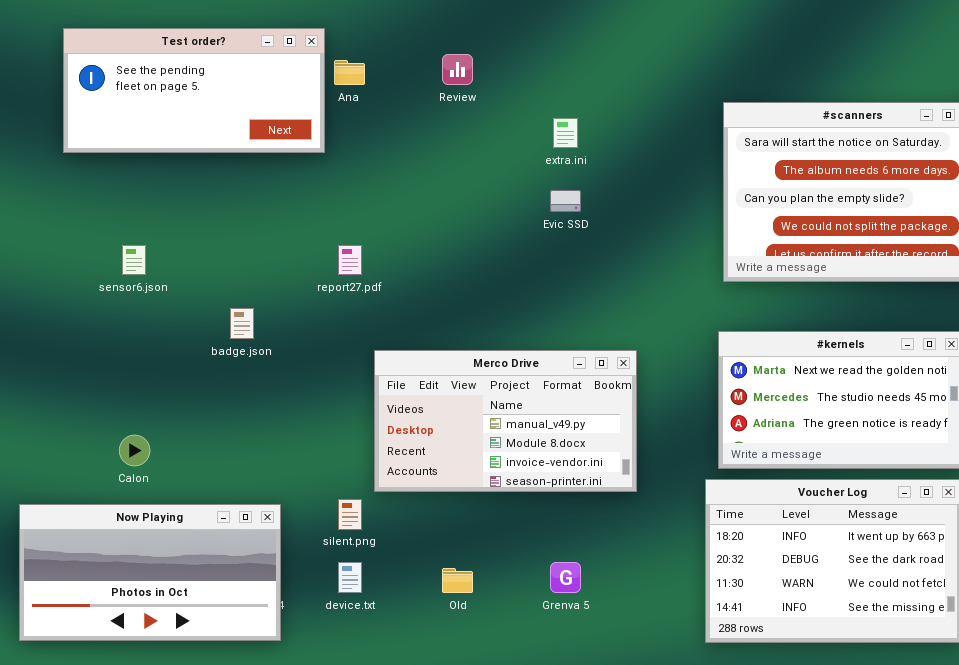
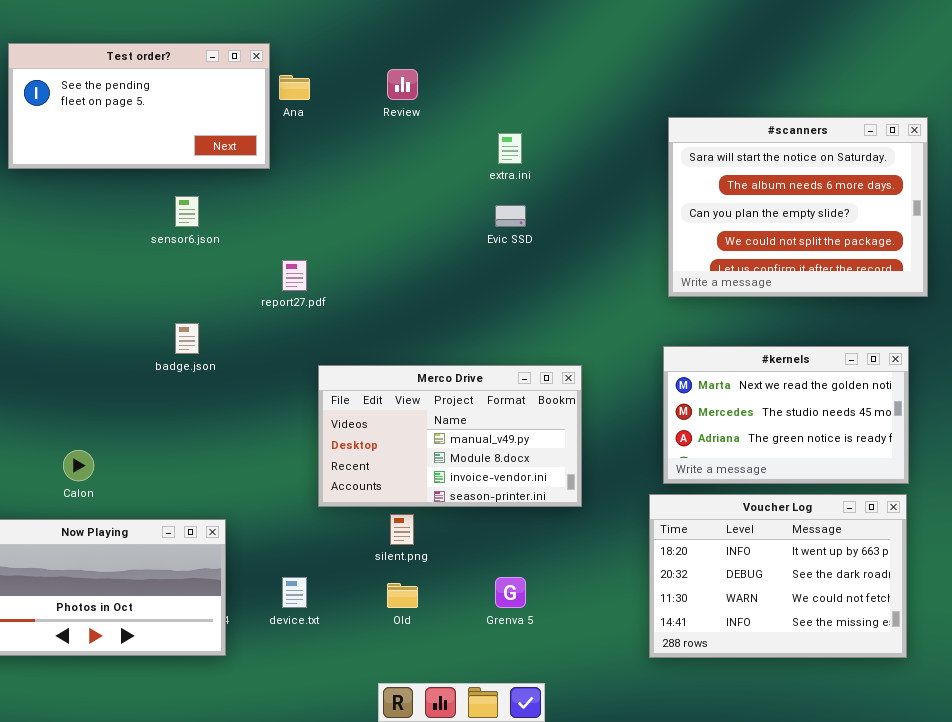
sensor6.json: [122,245,146,275] -> [175,196,199,227], moved
silent.png: [338,499,362,530] -> [390,514,414,545], moved

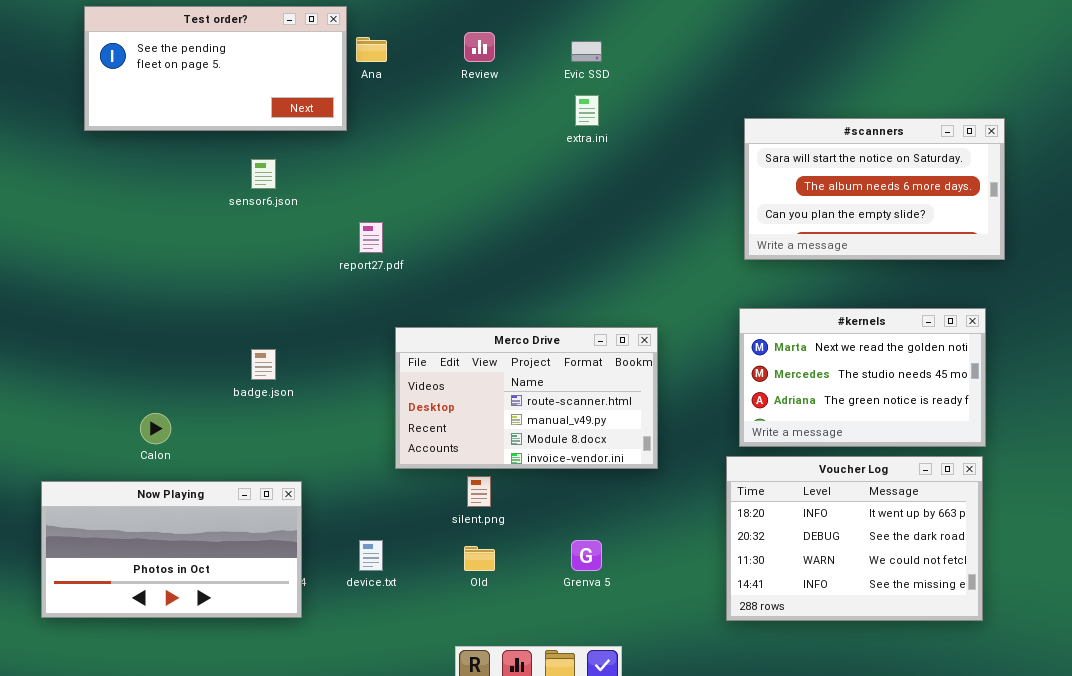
#scanners: [668,117,928,297] -> [744,118,1005,260], resized
Evic SSD: [495,205,526,227] -> [571,41,602,62], moved
badge.json: [175,323,199,354] -> [251,349,276,380], moved
Merco Drive: [318,365,582,507] -> [395,327,658,469], scrolled up 1 row

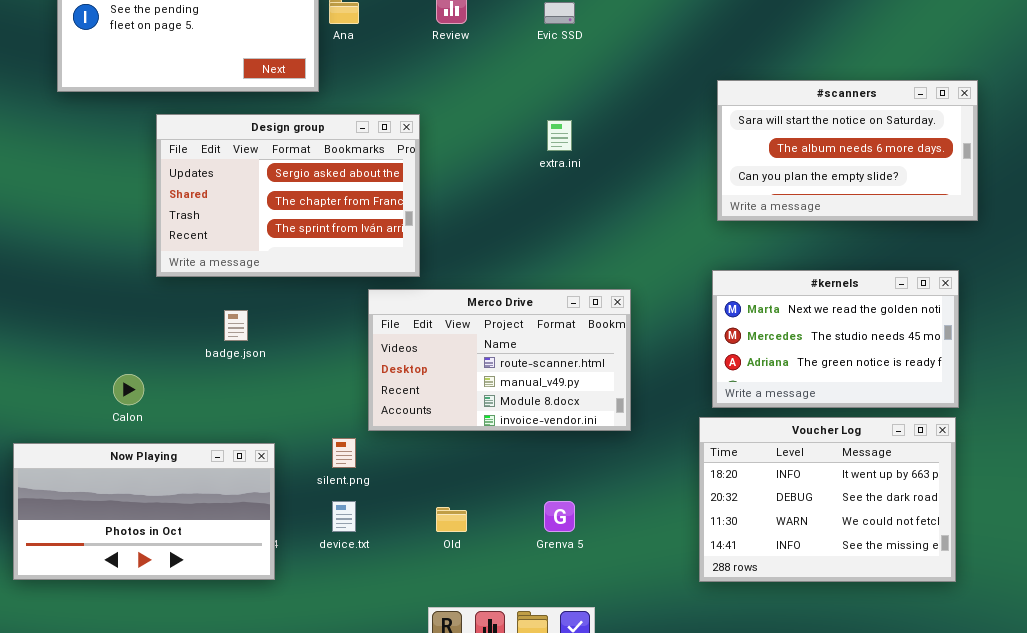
extra.ini: [575,95,599,126] -> [547,120,572,151], moved
Design group: none -> [156,114,420,277], opened
silent.png: [467,476,491,507] -> [332,438,356,468], moved

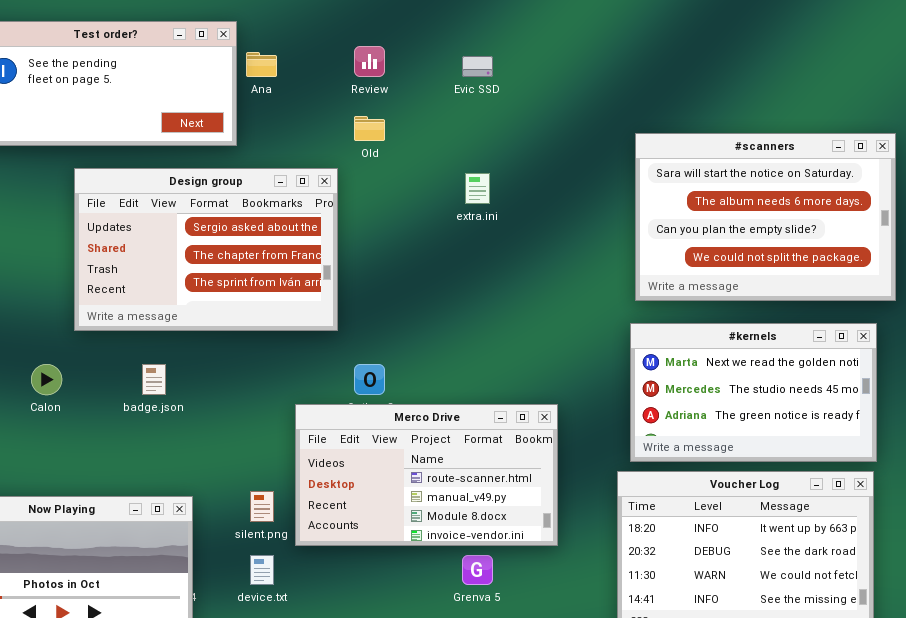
#scanners: [717,80,978,221] -> [635,133,896,301], resized
Merco Drive: [368,289,631,431] -> [295,404,558,546], moved
Calon: [113,374,144,405] -> [31,364,62,395], moved
Old: [436,507,467,532] -> [354,116,385,141], moved

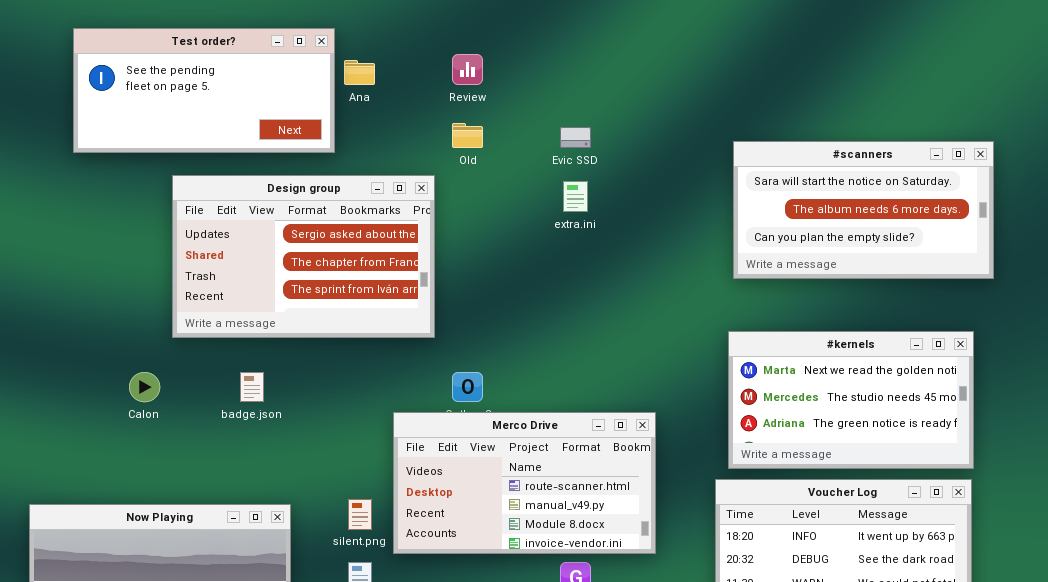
Evic SSD: [462,56,493,77] -> [560,127,591,148], moved
#scanners: [635,133,896,301] -> [733,141,994,279], resized

